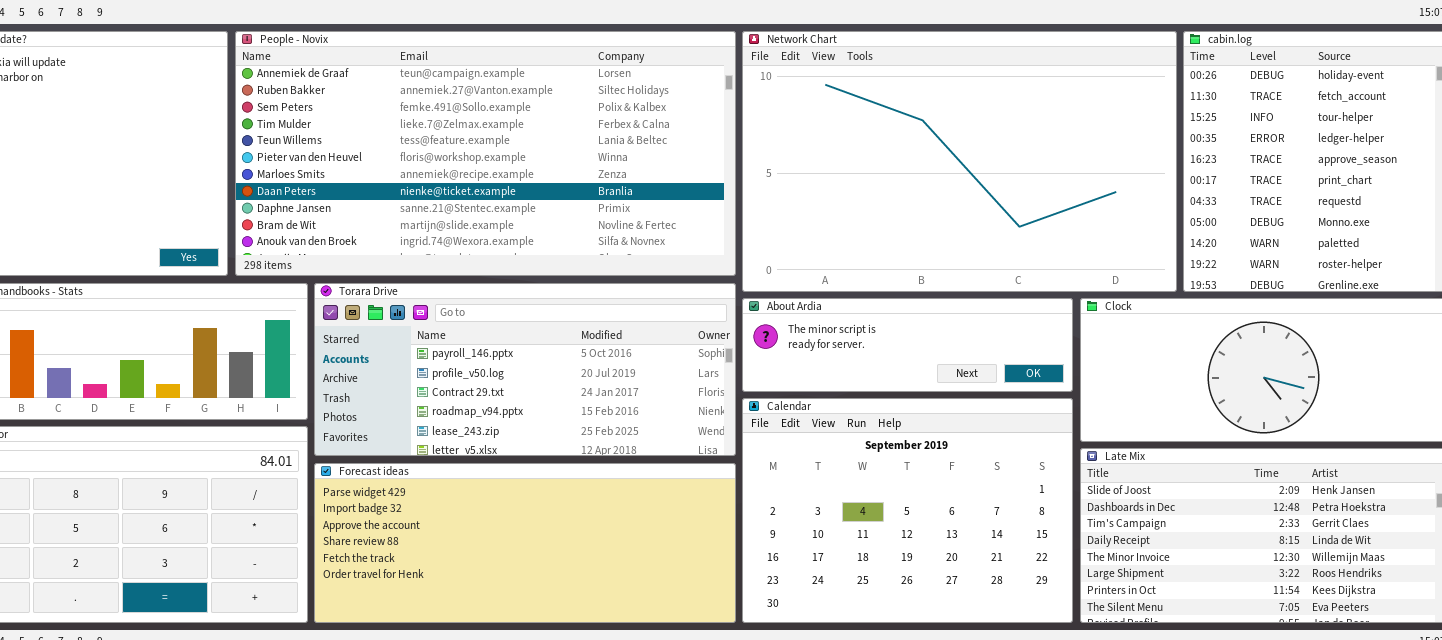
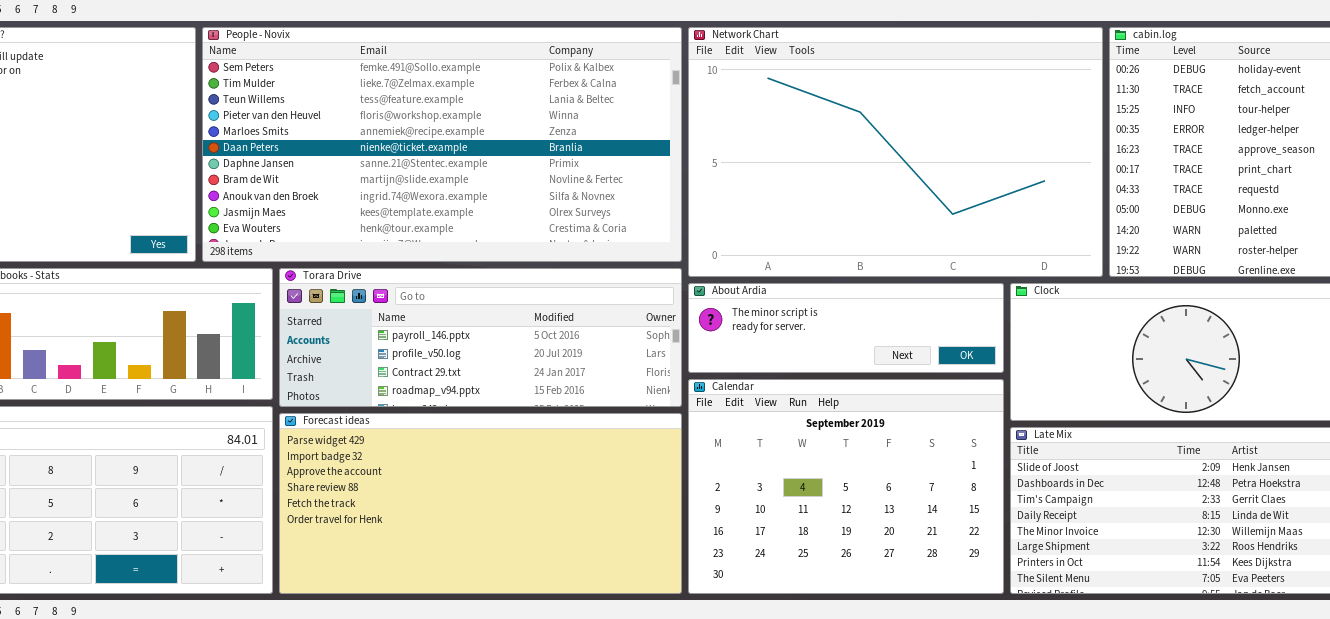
People - Novix: [235,31,736,276] -> [202,27,682,262], scrolled down 2 rows
Torara Drive: [314,283,736,456] -> [279,268,682,407], resized
Forecast ideas: [314,463,736,623] -> [279,413,682,594], resized

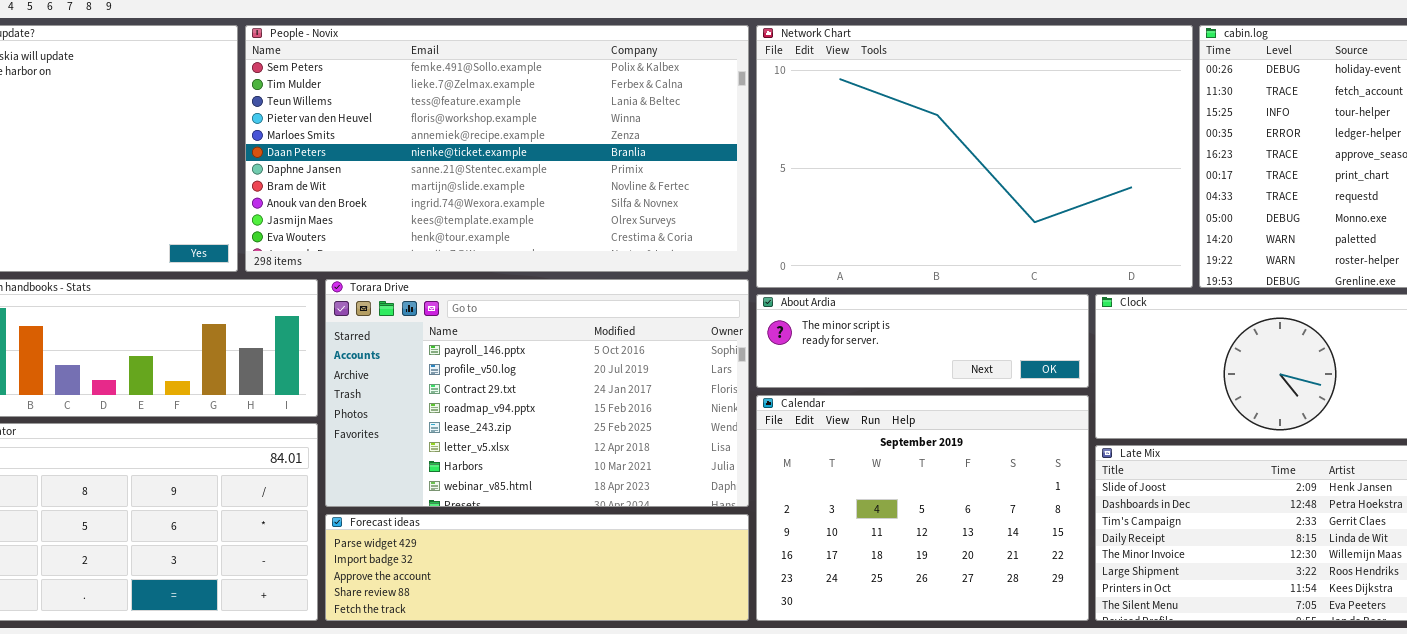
Torara Drive: [279,268,682,407] -> [325,279,749,507], resized
Forecast ideas: [279,413,682,594] -> [325,514,749,621], resized

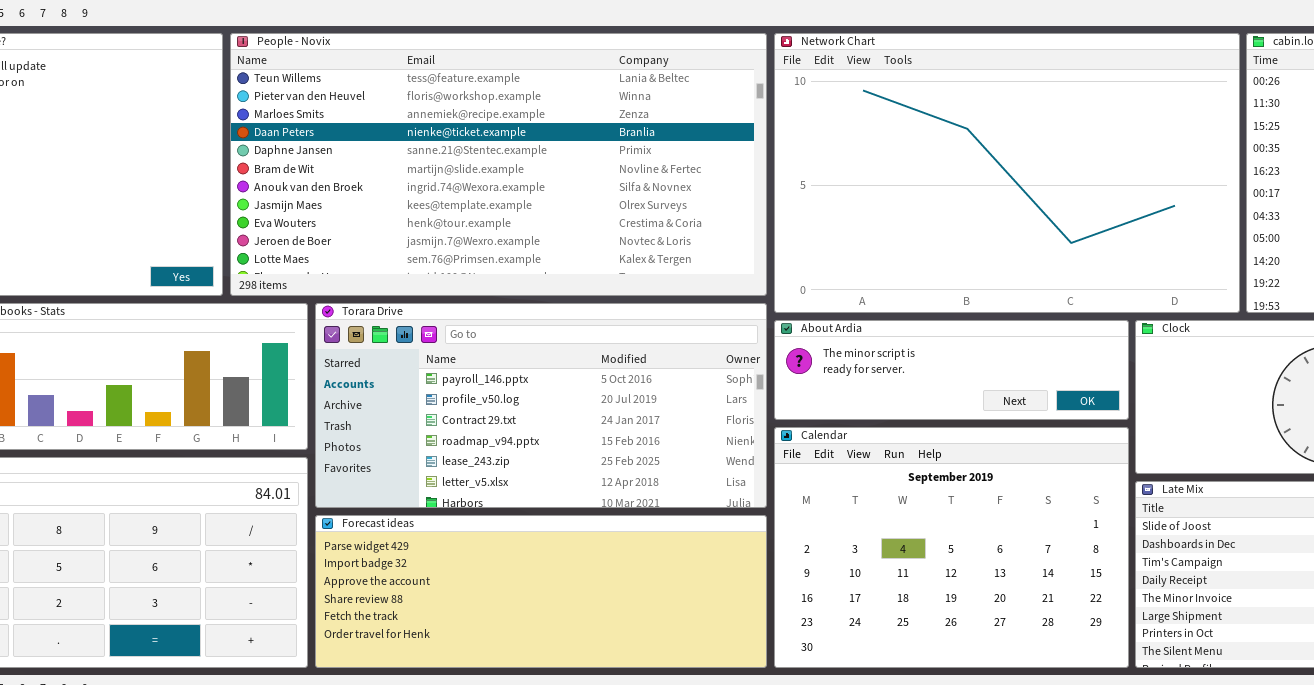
People - Novix: [245,25,749,272] -> [230,33,767,296], scrolled down 2 rows
Torara Drive: [325,279,749,507] -> [315,303,767,508], resized
Forecast ideas: [325,514,749,621] -> [315,515,767,668], resized

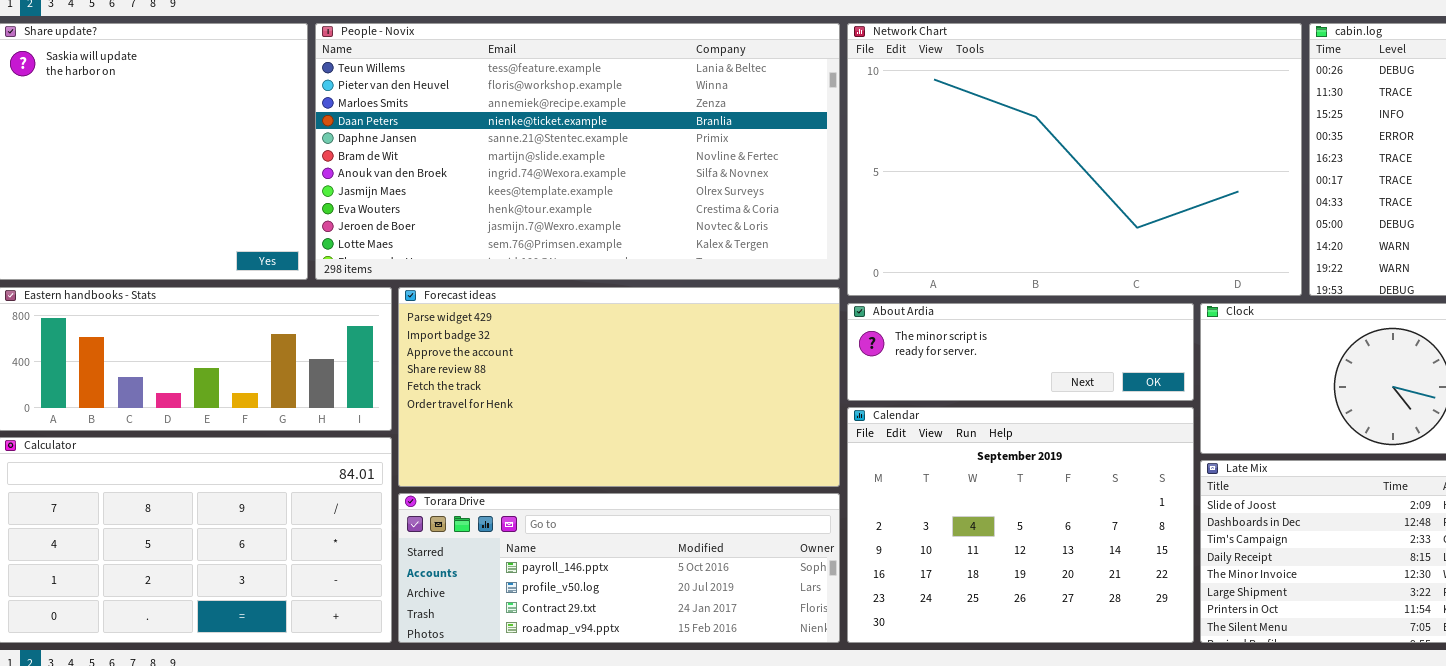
Torara Drive: [315,303,767,508] -> [398,493,840,643], moved, resized
Forecast ideas: [315,515,767,668] -> [398,287,840,487], moved, resized

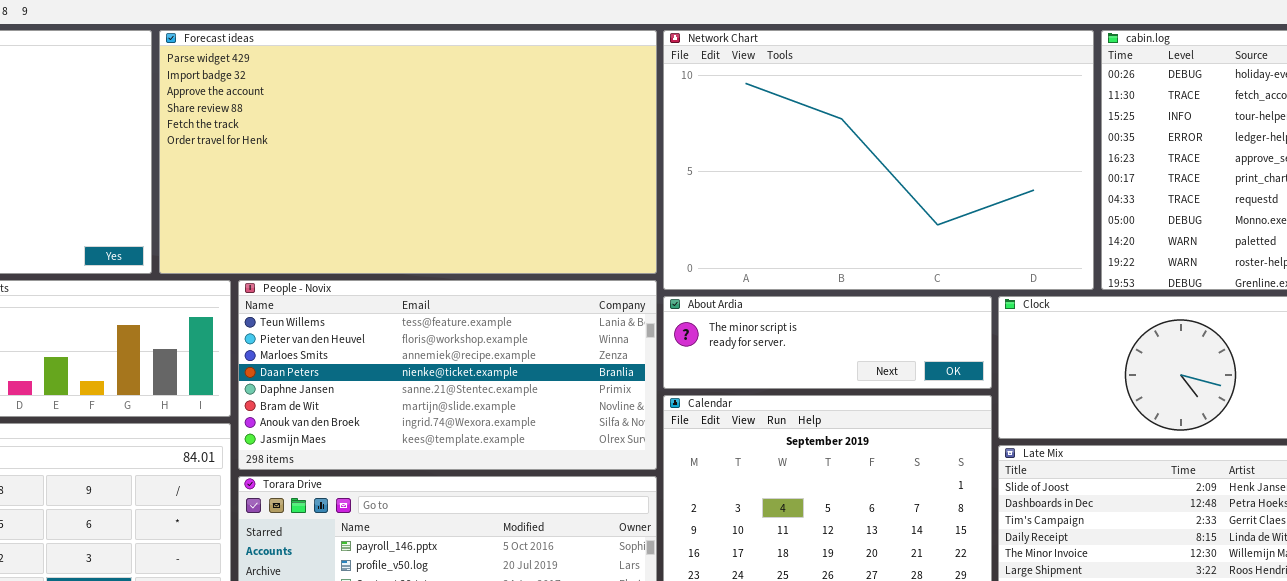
People - Novix: [315,23,840,280] -> [238,280,657,470], moved, resized
Forecast ideas: [398,287,840,487] -> [159,30,657,274], moved, resized

